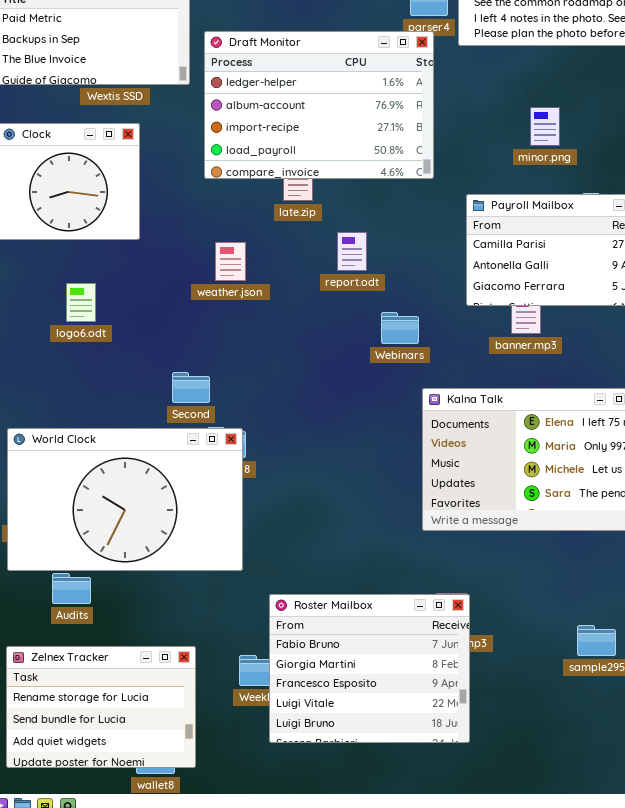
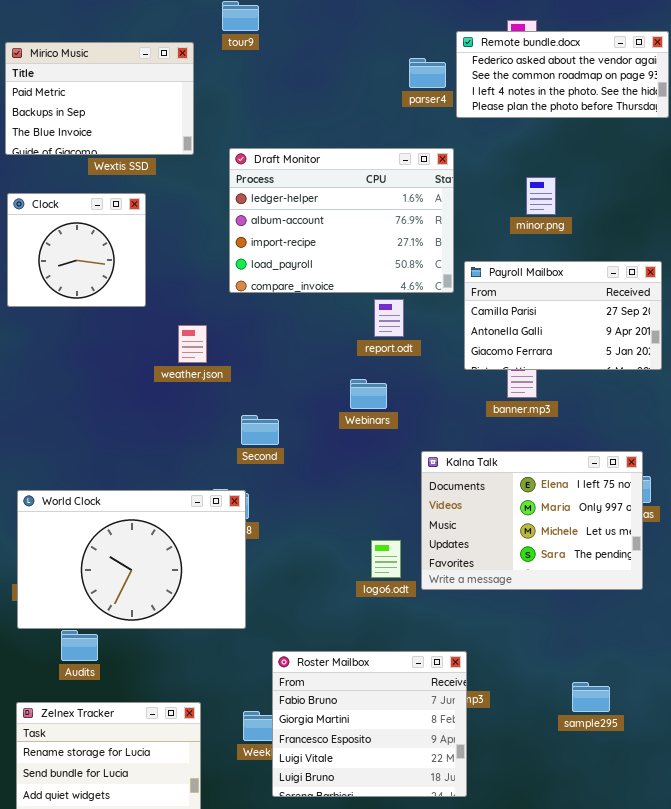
Draft Monitor: [204,31,434,179] -> [229,148,454,293], moved
report.odt: [337,232,367,271] -> [374,299,404,337], moved
weather.json: [215,242,246,281] -> [178,325,207,363], moved
logo6.odt: [66,283,96,322] -> [371,540,401,578], moved
Webinars: [381,312,419,344] -> [350,379,387,409], moved
Second: [172,372,210,403] -> [241,415,279,445], moved

